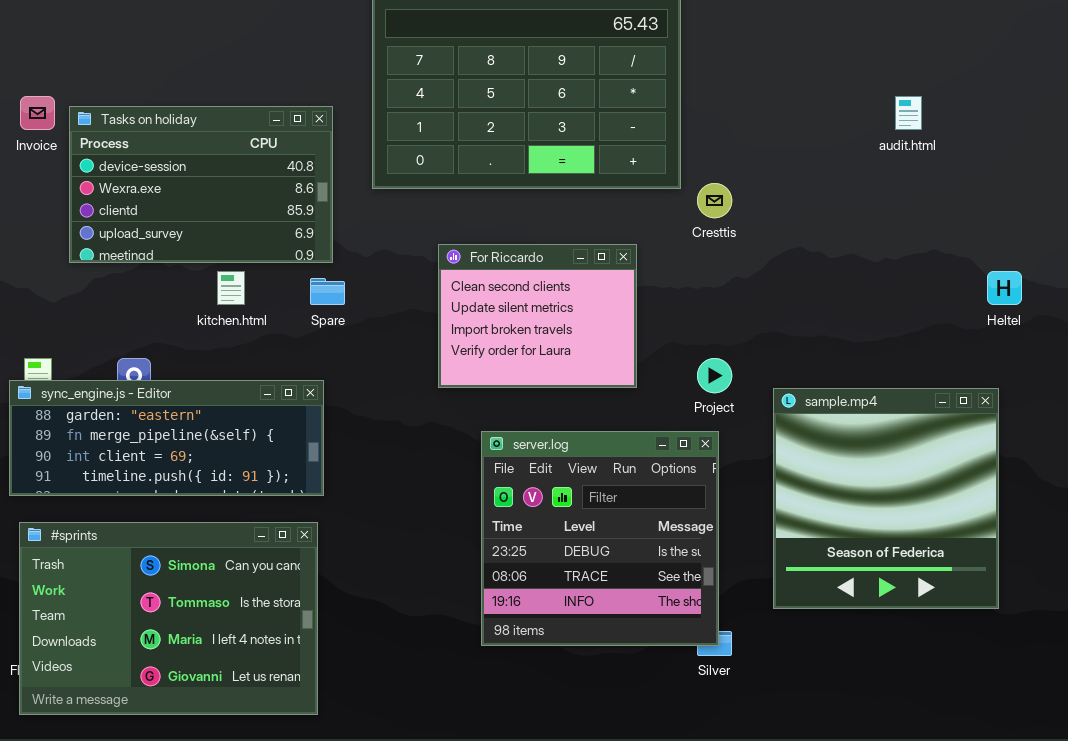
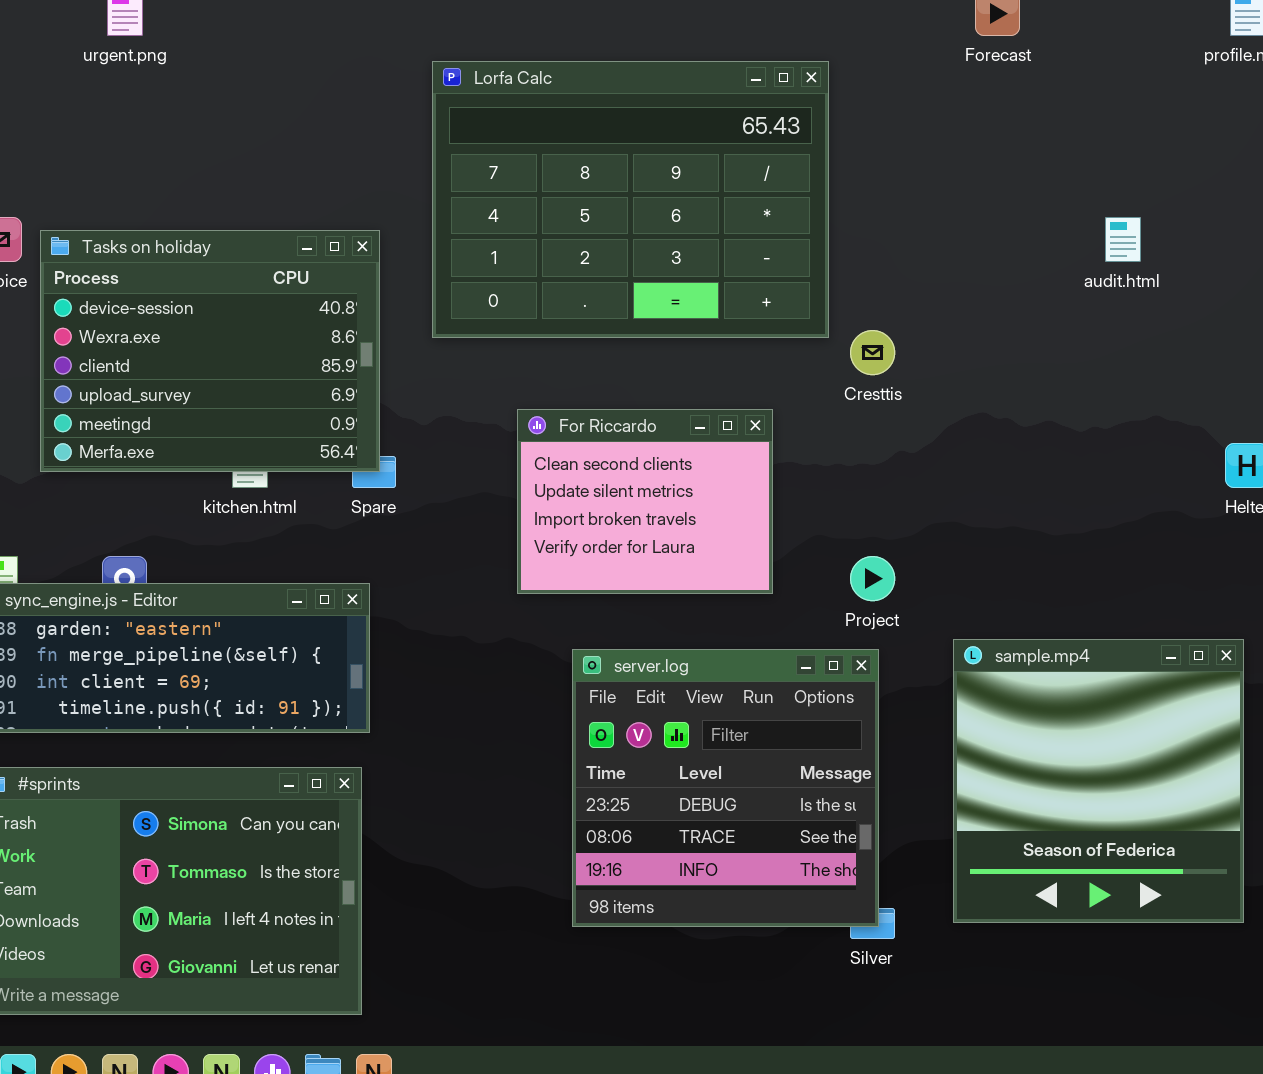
Tasks on holiday: [69,106,333,263] -> [40,230,380,472], resized
sample.mp4: [773,388,999,609] -> [953,639,1244,923], moved

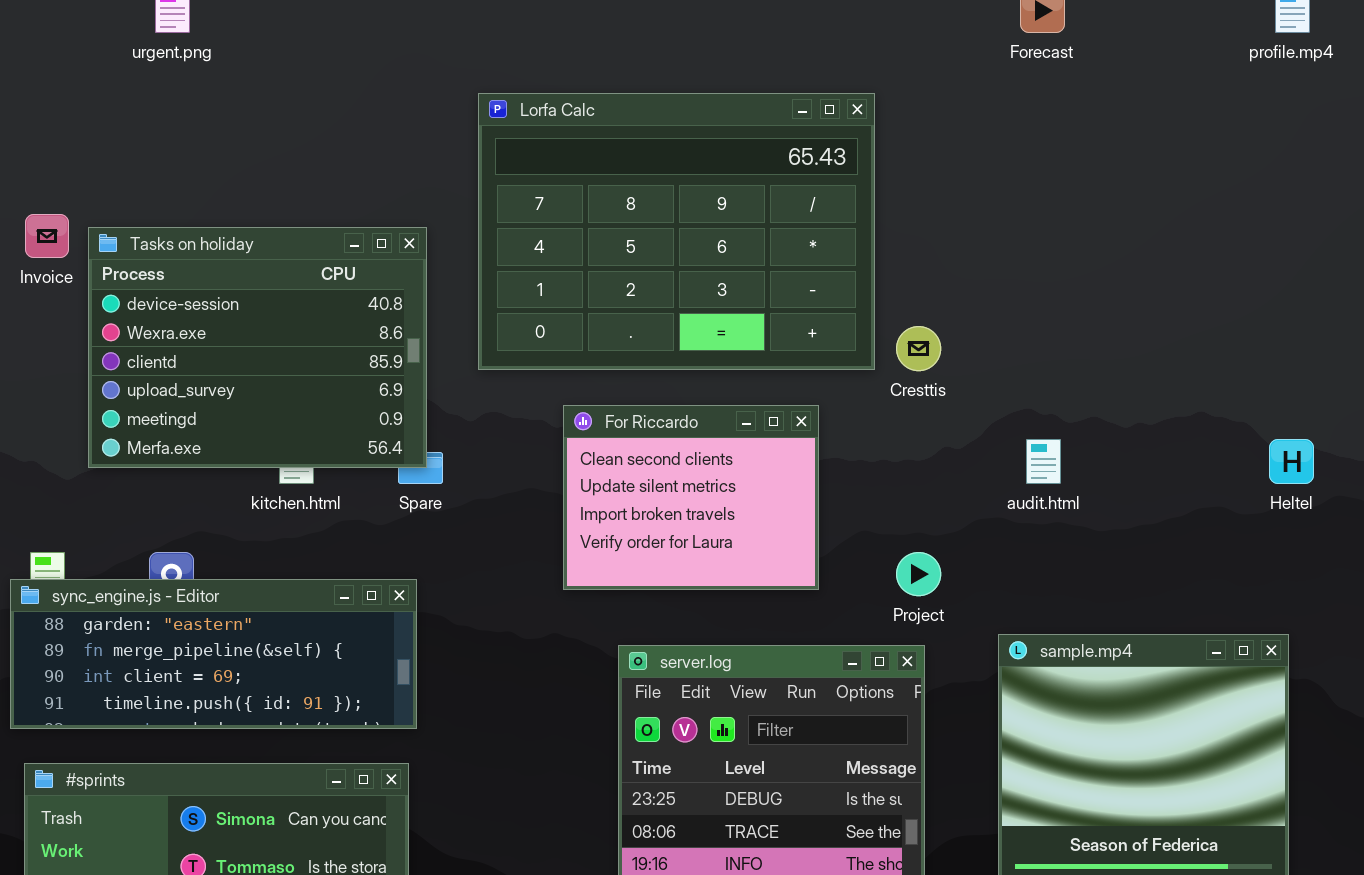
Lorfa Calc: [432,61,829,338] -> [478,93,875,370], moved
audit.html: [1105,217,1141,262] -> [1026,439,1061,484], moved

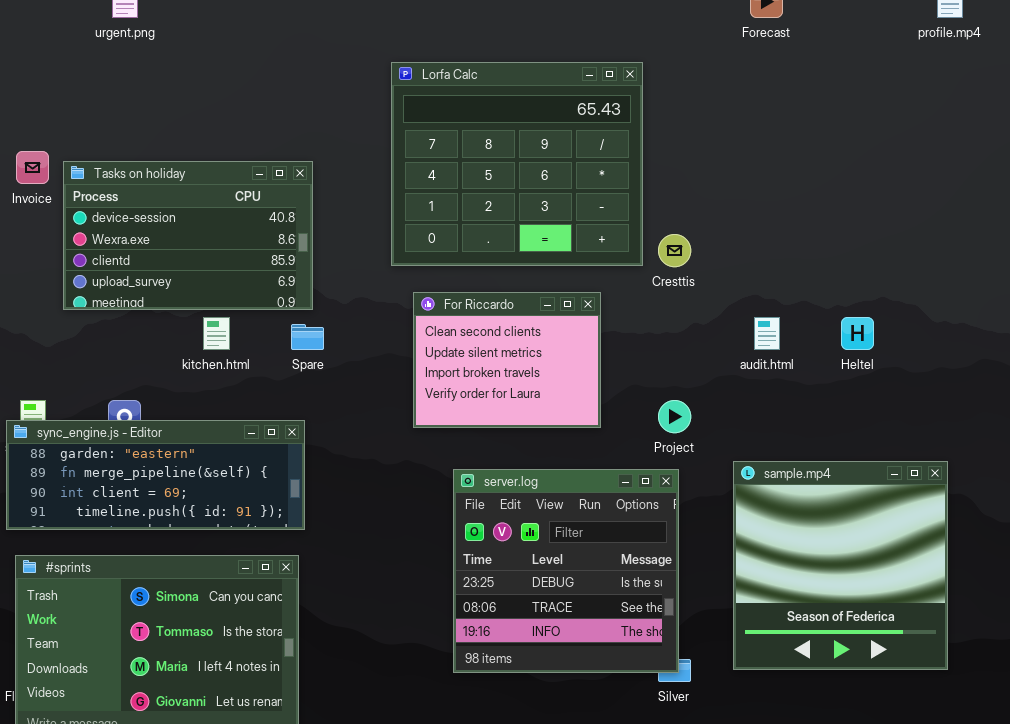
Lorfa Calc: [478,93,875,370] -> [391,62,643,266], resized
Tasks on holiday: [88,227,427,468] -> [63,161,313,310], resized
Heltel: [1269,439,1314,484] -> [841,317,874,350], moved

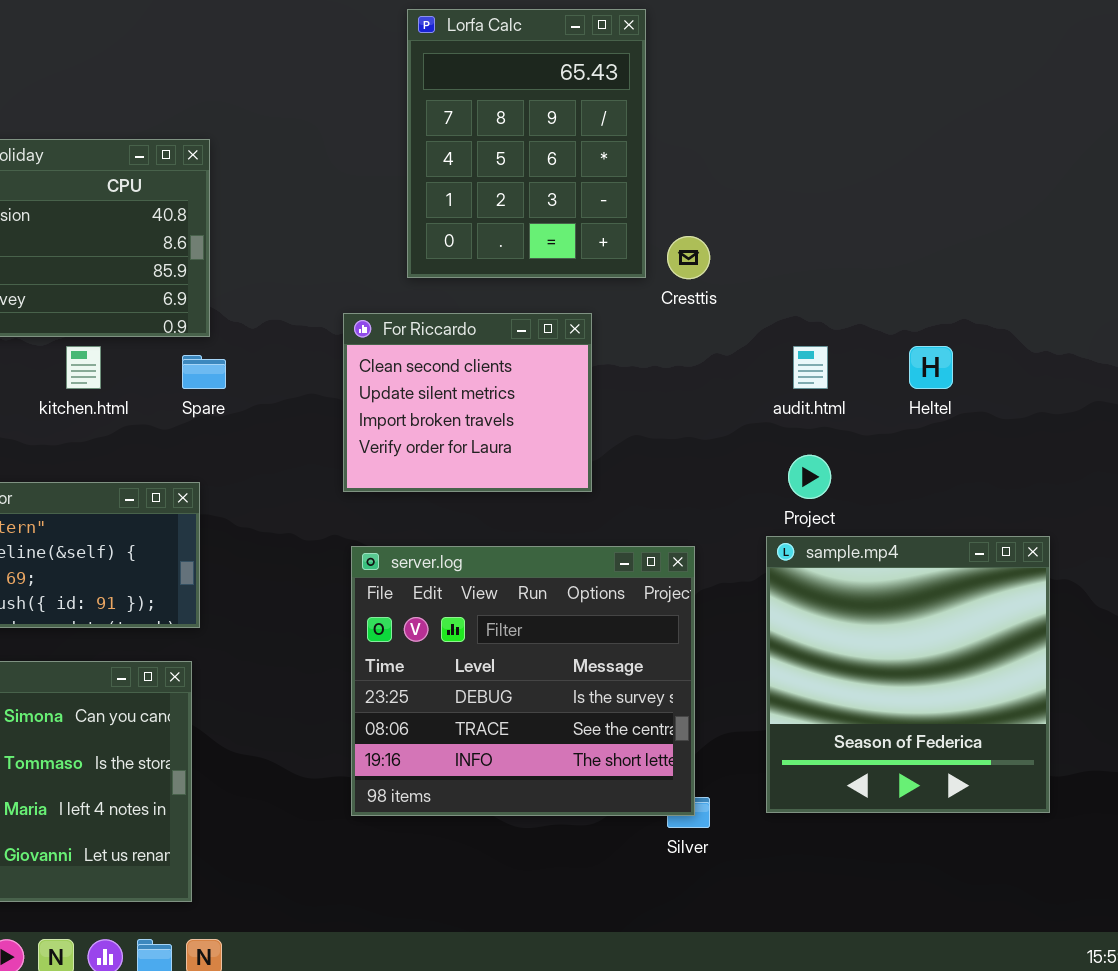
Lorfa Calc: [391,62,643,266] -> [407,9,646,278], resized
Project: [658,400,691,433] -> [788,455,831,499], moved
server.log: [453,469,679,673] -> [351,546,695,816], resized

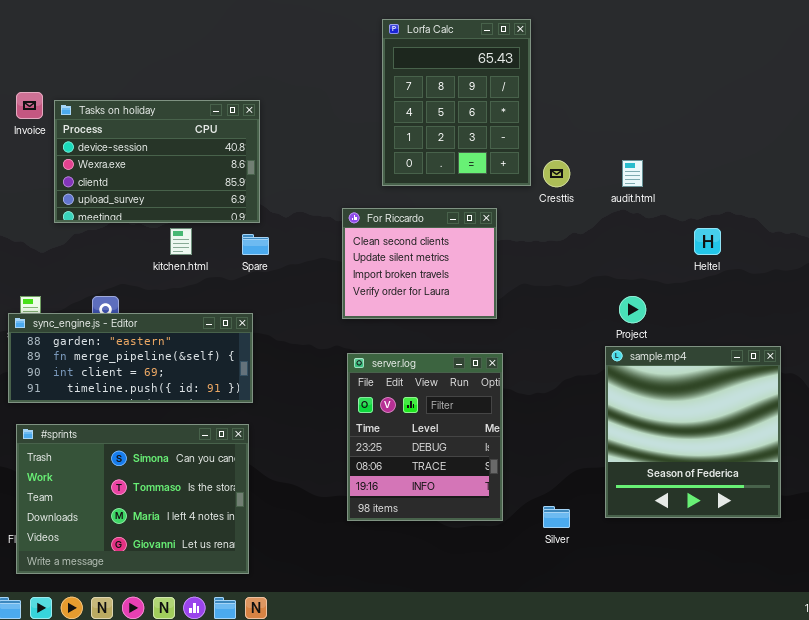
audit.html: [793,346,828,389] -> [622,160,643,187], moved
server.log: [351,546,695,816] -> [347,353,503,521], resized

